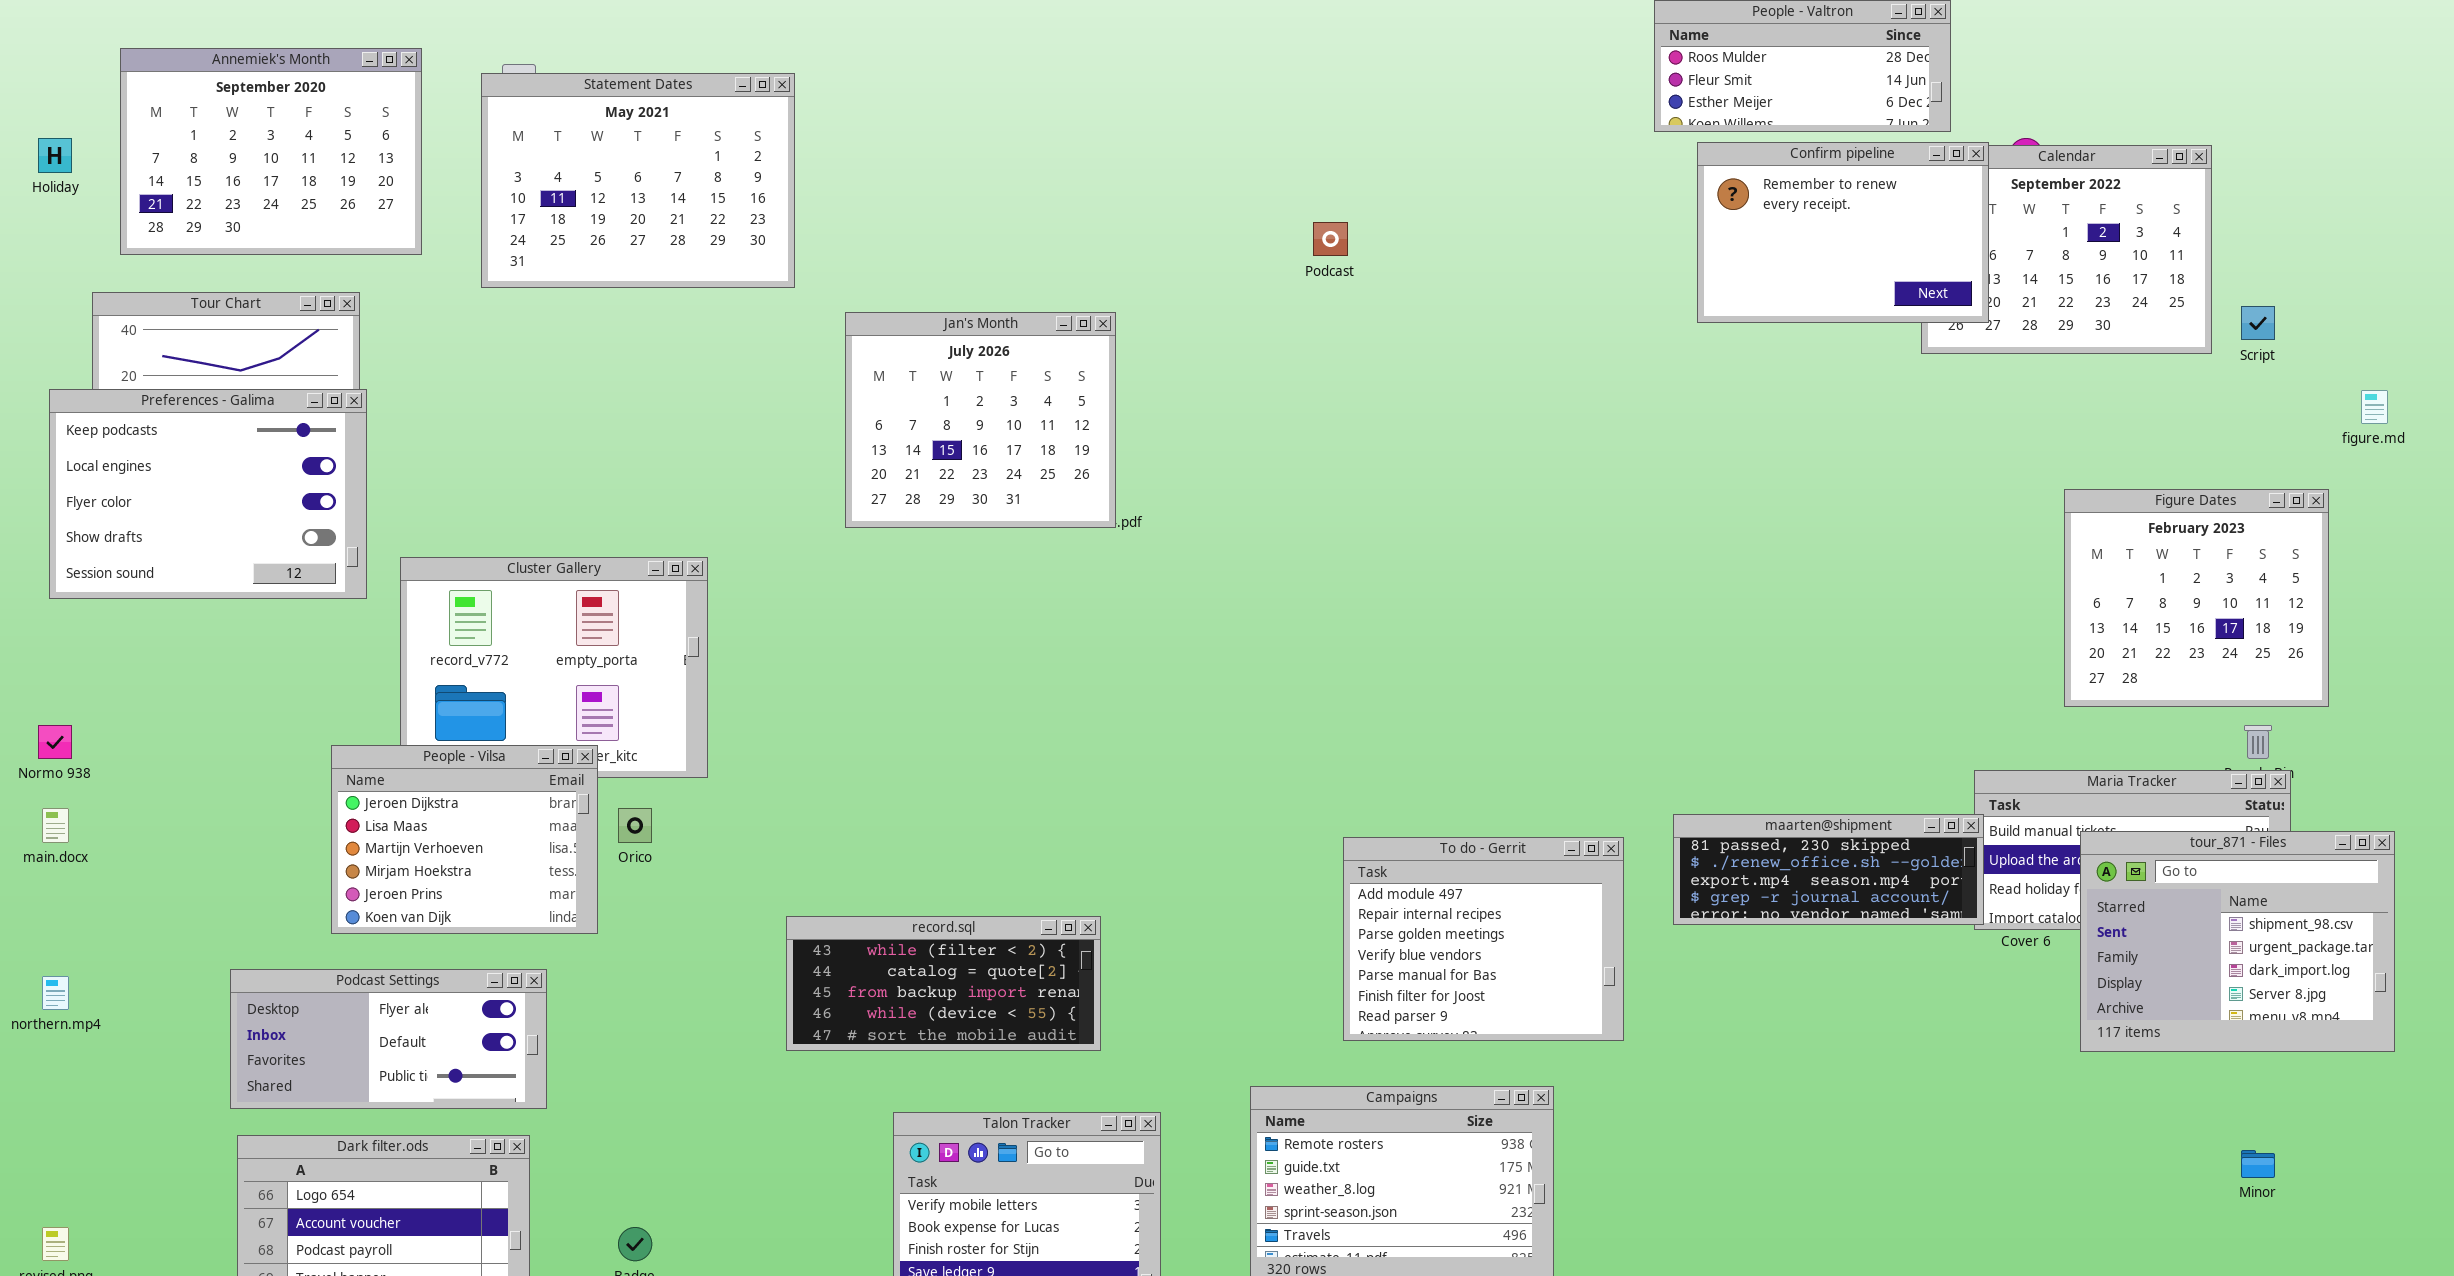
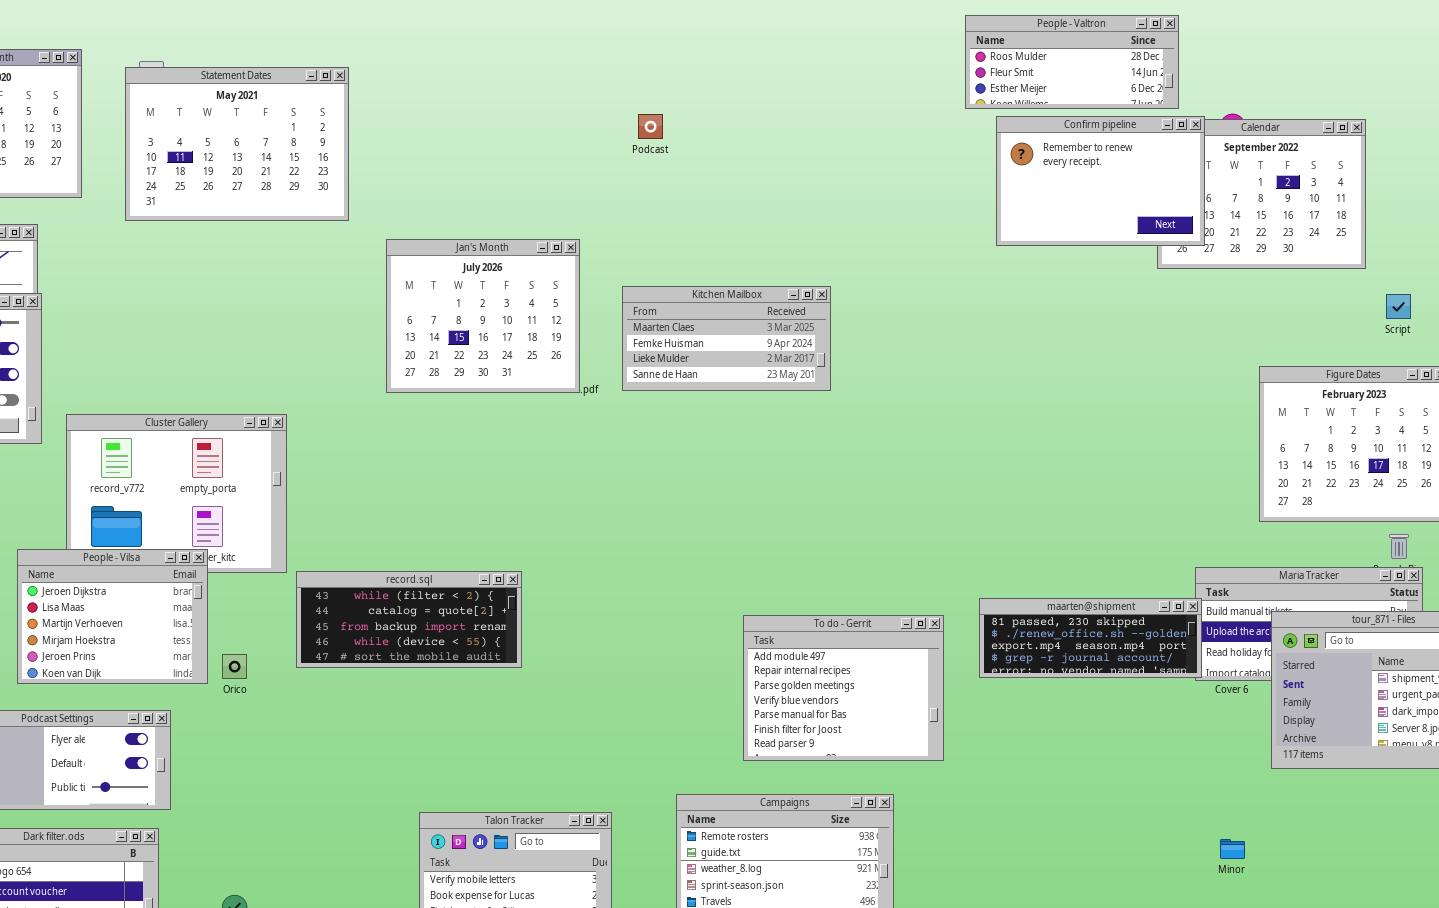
Podcast: [1313,222,1348,256] -> [638,114,663,139], moved
Script: [2241,306,2275,340] -> [1386,294,1411,319], moved
Kitchen Mailbox: none -> [622,286,831,391], opened
Orico: [618,808,652,843] -> [222,654,247,679], moved
record.sql: [786,916,1101,1051] -> [296,571,522,668], moved
Minor: [2241,1150,2275,1178] -> [1220,839,1245,859], moved

